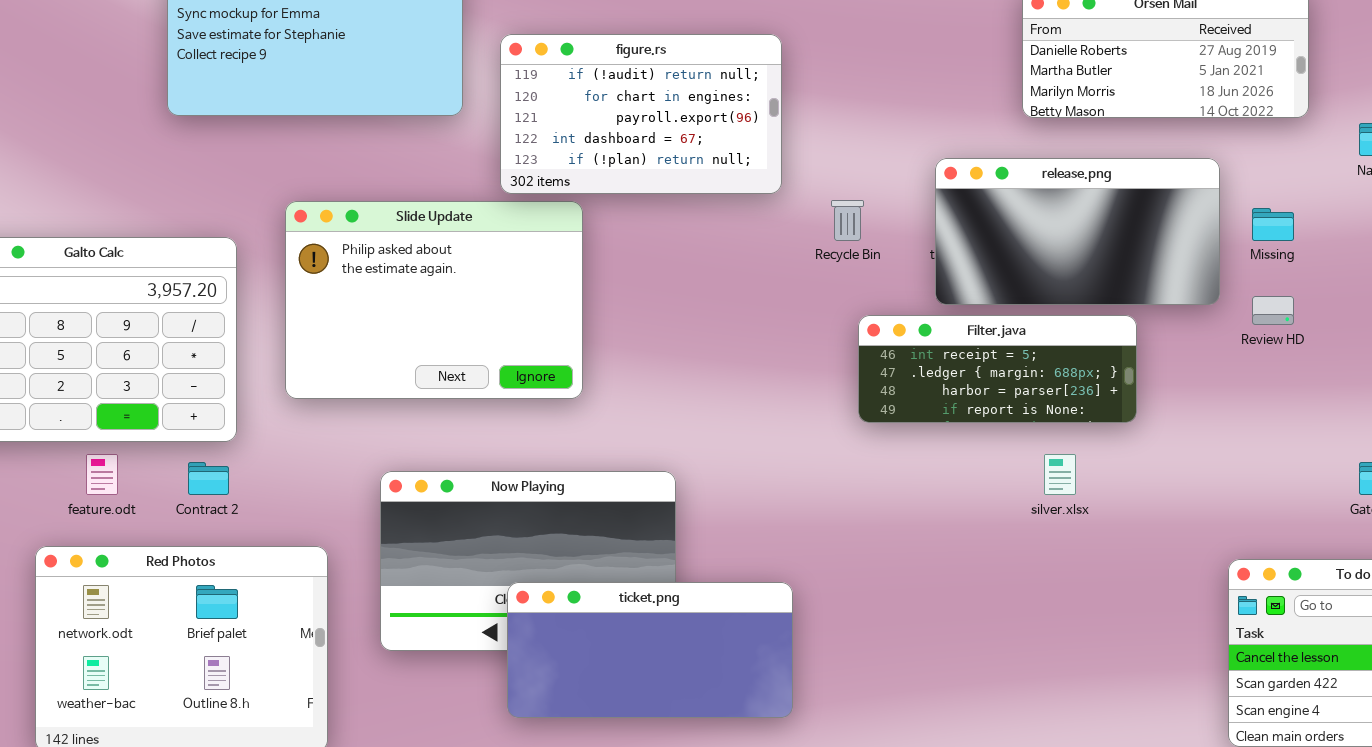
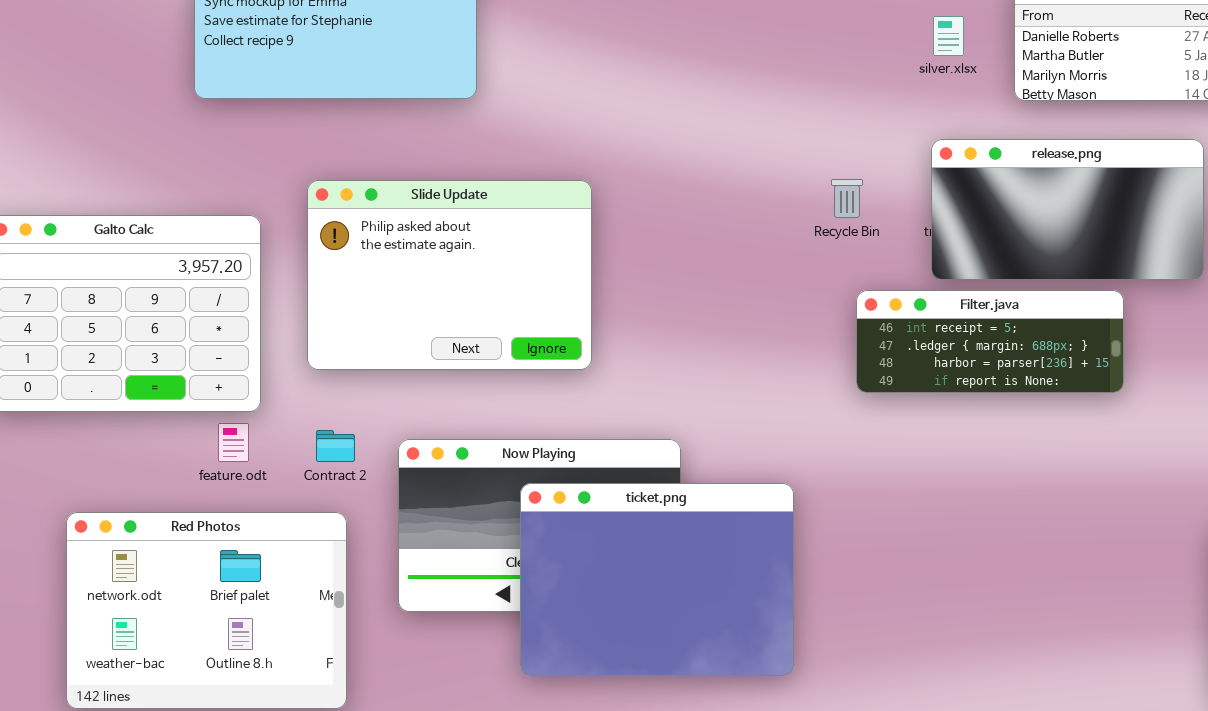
figure.rs: [500,34,782,194] -> none, closed
feature.odt: [86,454,118,495] -> [218,423,249,462], moved
silver.xlsx: [1044,454,1076,495] -> [933,16,964,56], moved
Contract 2: [188,462,229,495] -> [316,430,355,462], moved
ticket.png: [507,582,793,718] -> [520,483,794,676], resized

